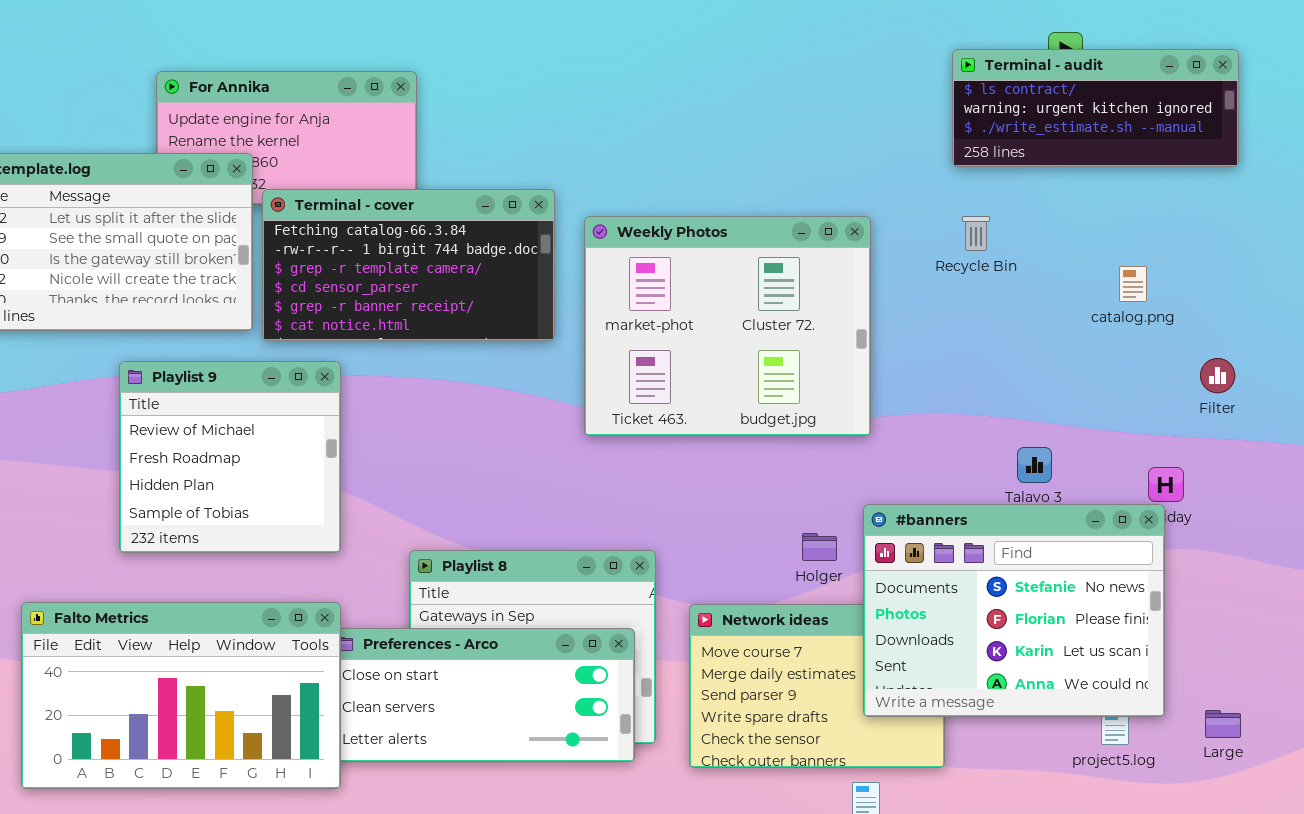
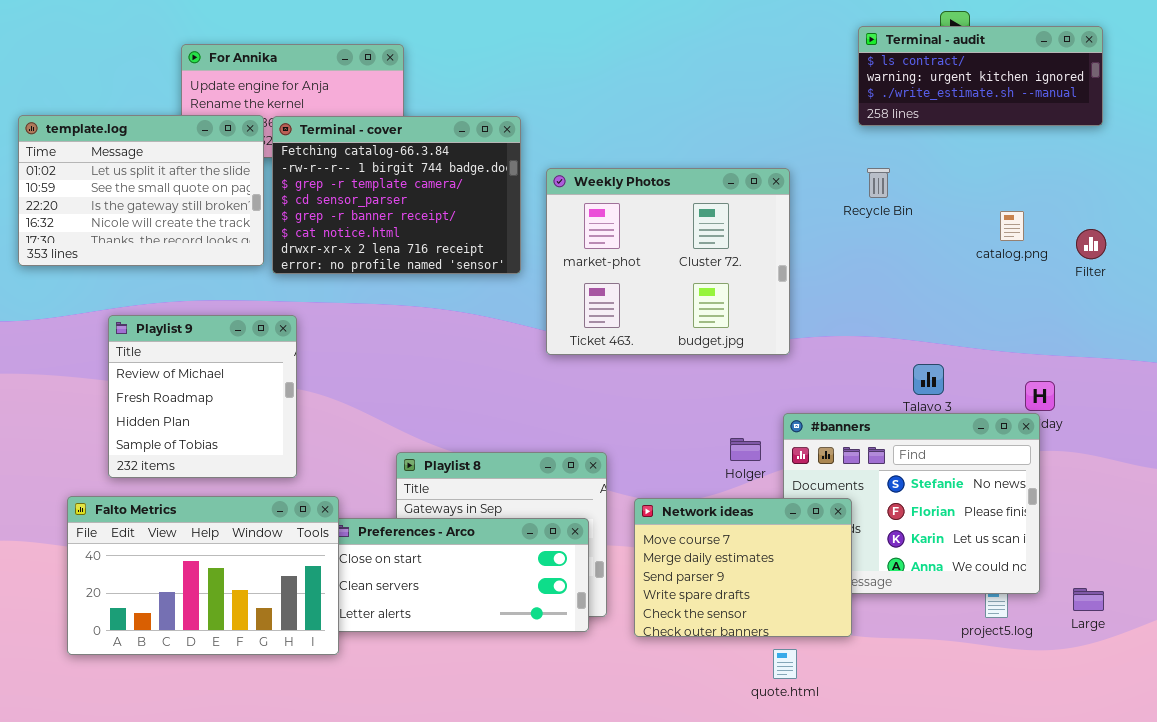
Terminal - cover: [262,189,555,341] -> [272,116,521,274], resized
Filter: [1200,358,1235,393] -> [1076,229,1106,259], moved
Playlist 9: [119,361,341,553] -> [108,315,297,478], moved
Network ideas: [689,604,945,768] -> [634,498,852,637], raised

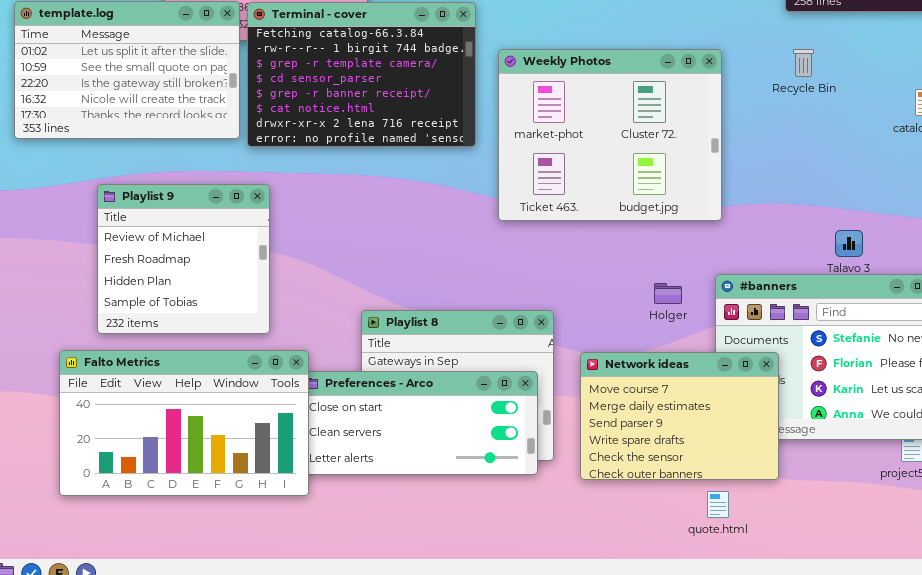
Holger: [730,438,761,461] -> [654,283,682,304], moved

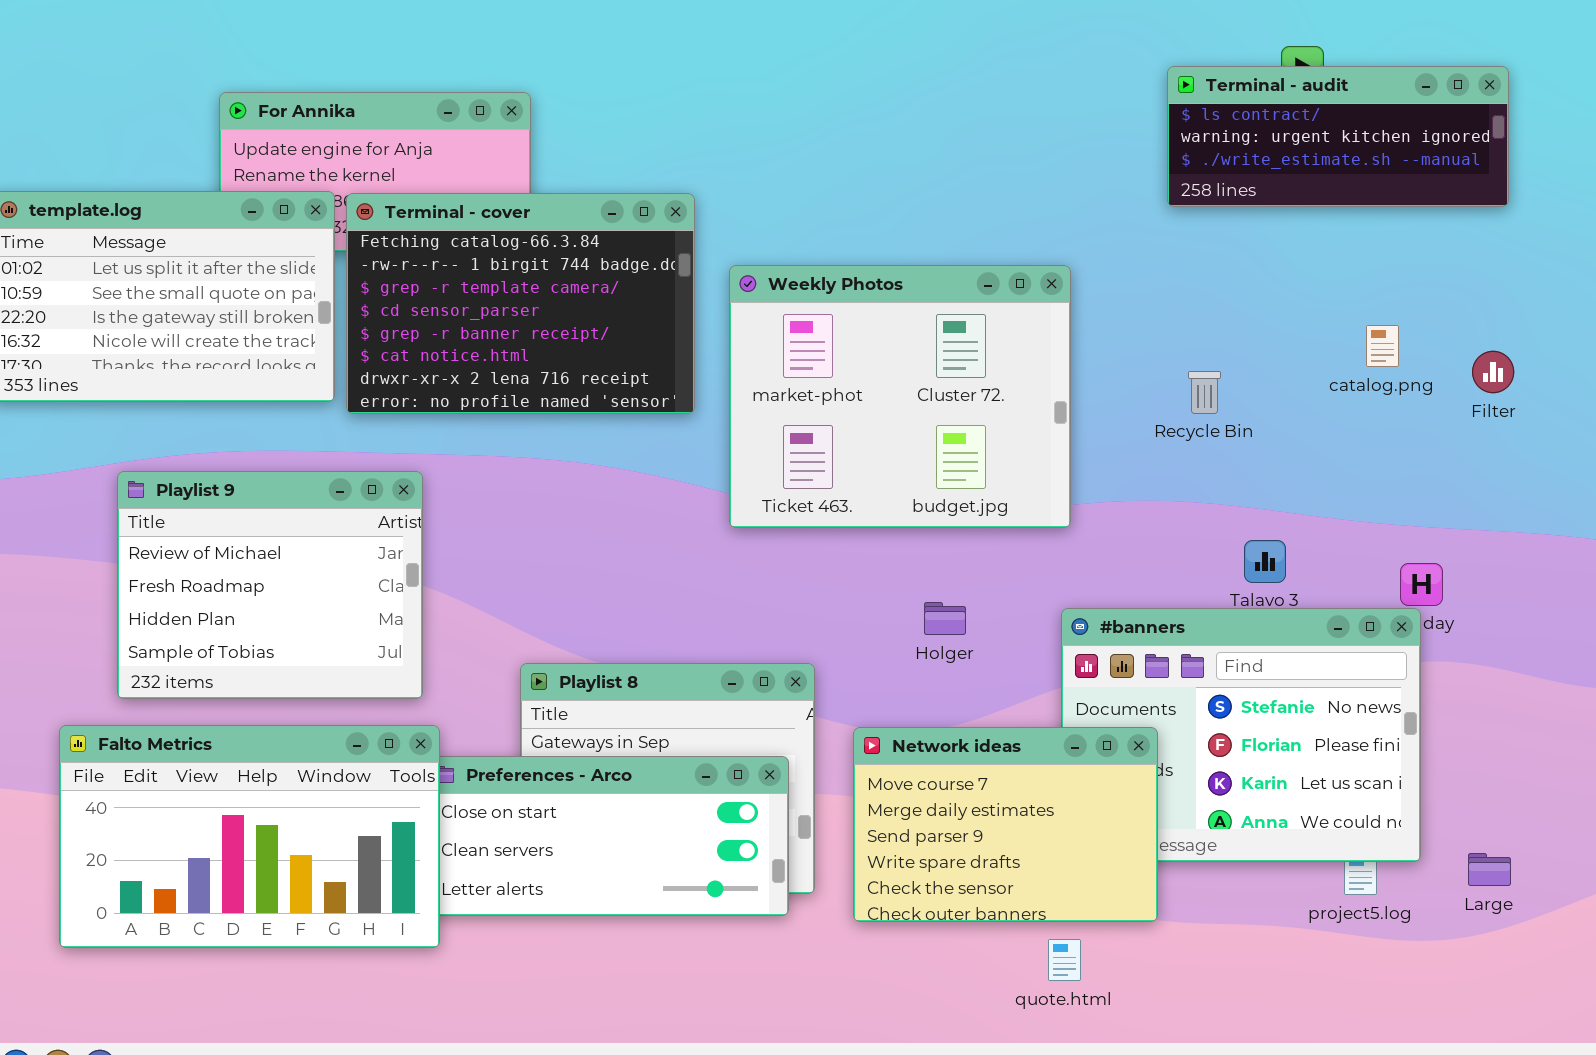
Recycle Bin: [793,49,814,77] -> [1188,371,1221,414], moved
Playlist 9: [97,184,270,334] -> [117,471,423,699], resized
Holger: [654,283,682,304] -> [924,602,966,635], moved

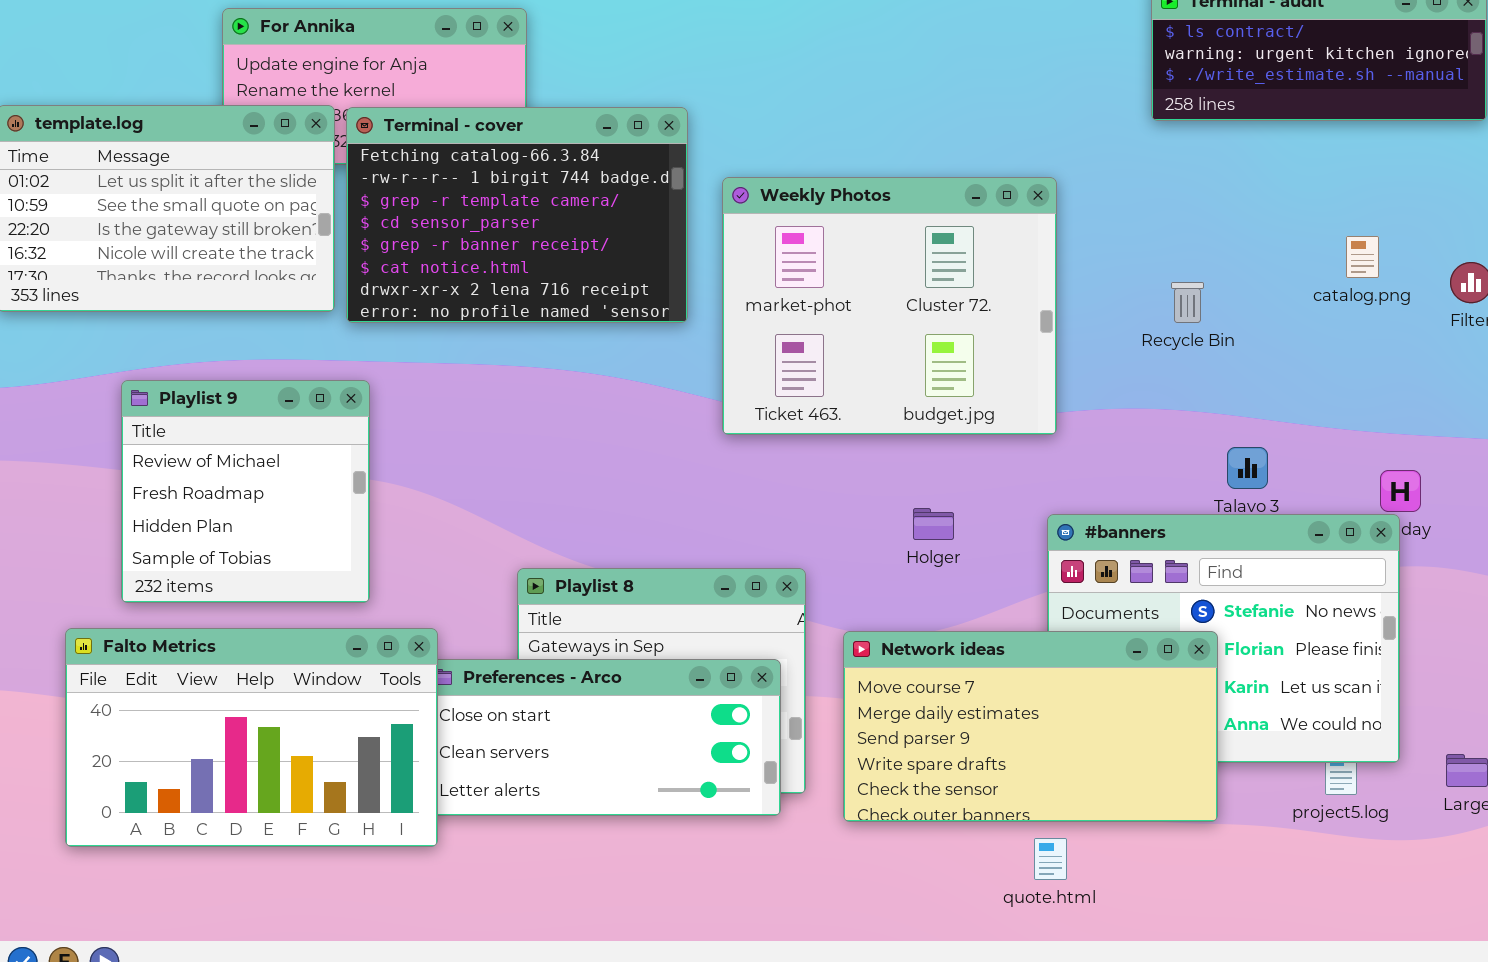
Playlist 9: [117,471,423,699] -> [121,380,370,603], resized
Network ideas: [853,727,1158,922] -> [843,631,1218,822], resized

